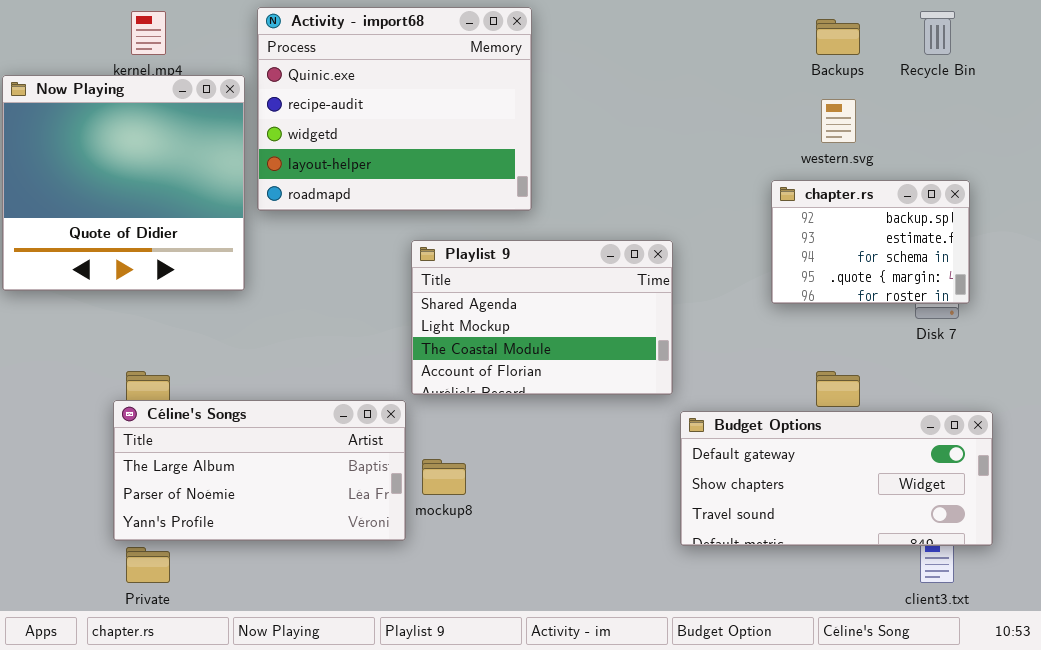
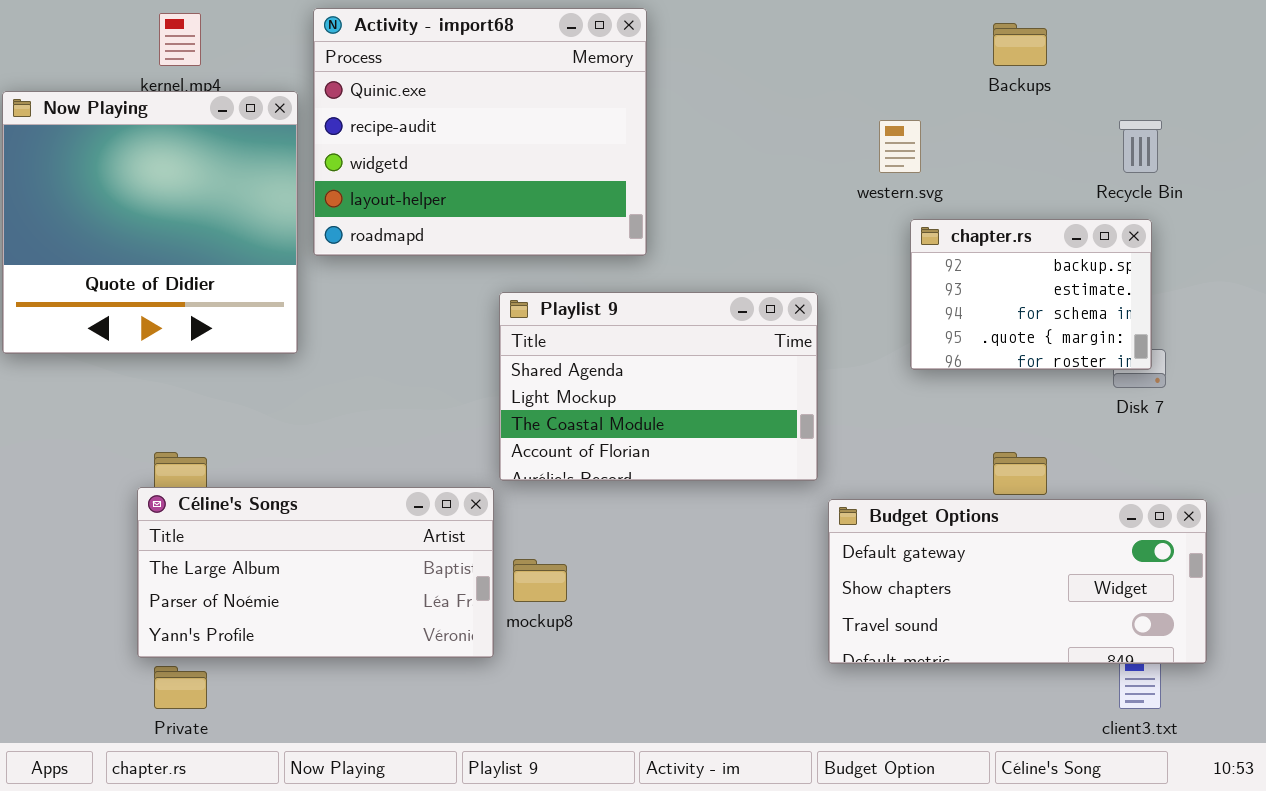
Recycle Bin: [920,11,955,55] -> [1119,120,1162,173], moved
western.svg: [821,99,856,143] -> [879,120,921,173], moved
chapter.rs: [771,180,970,304] -> [910,219,1152,370], moved

